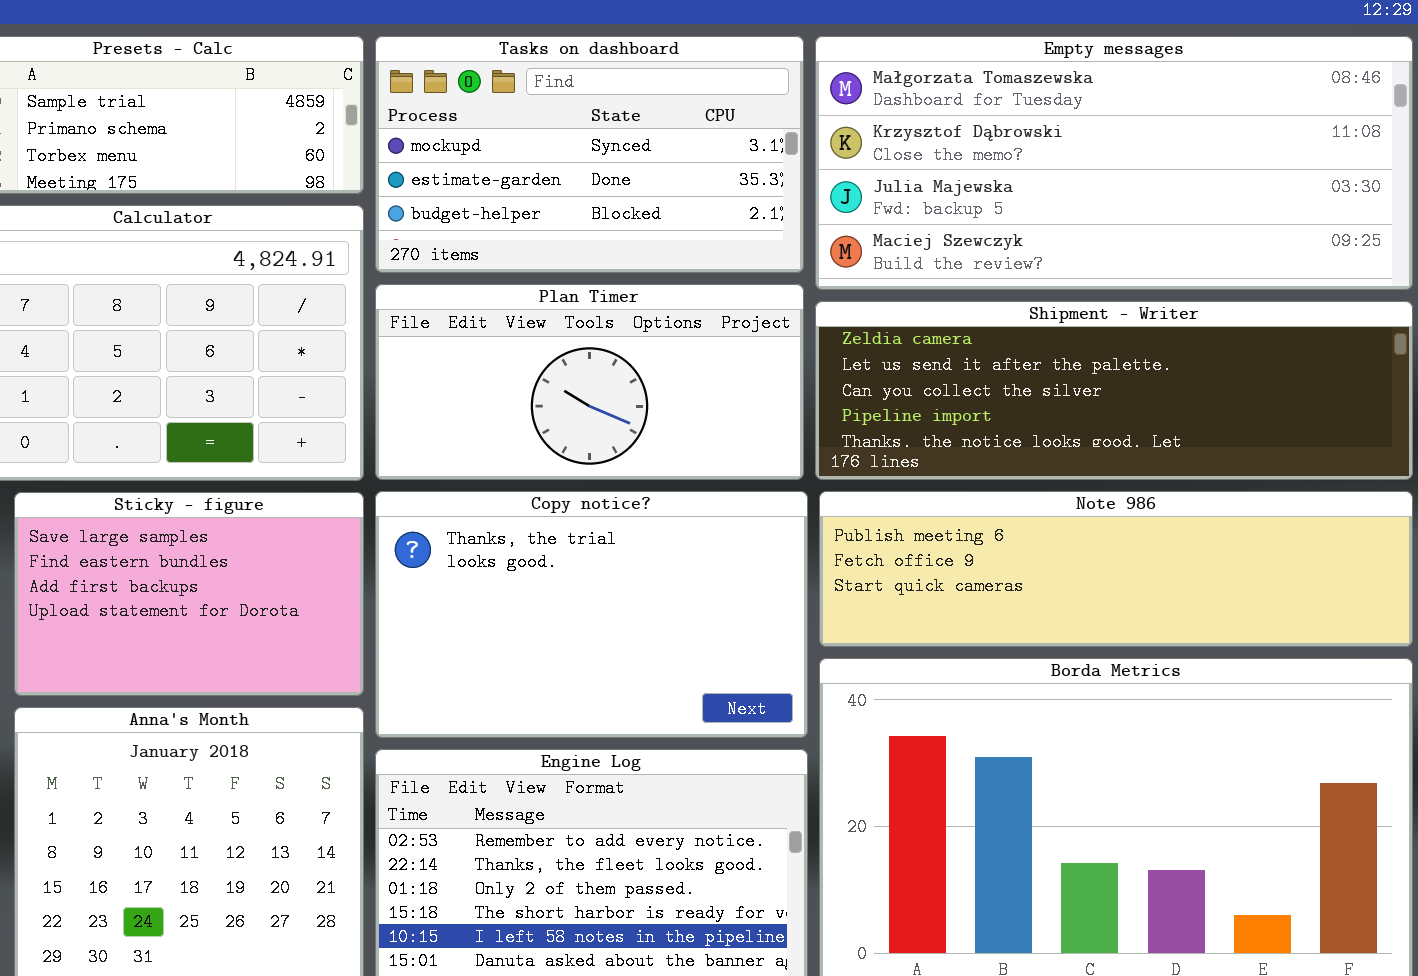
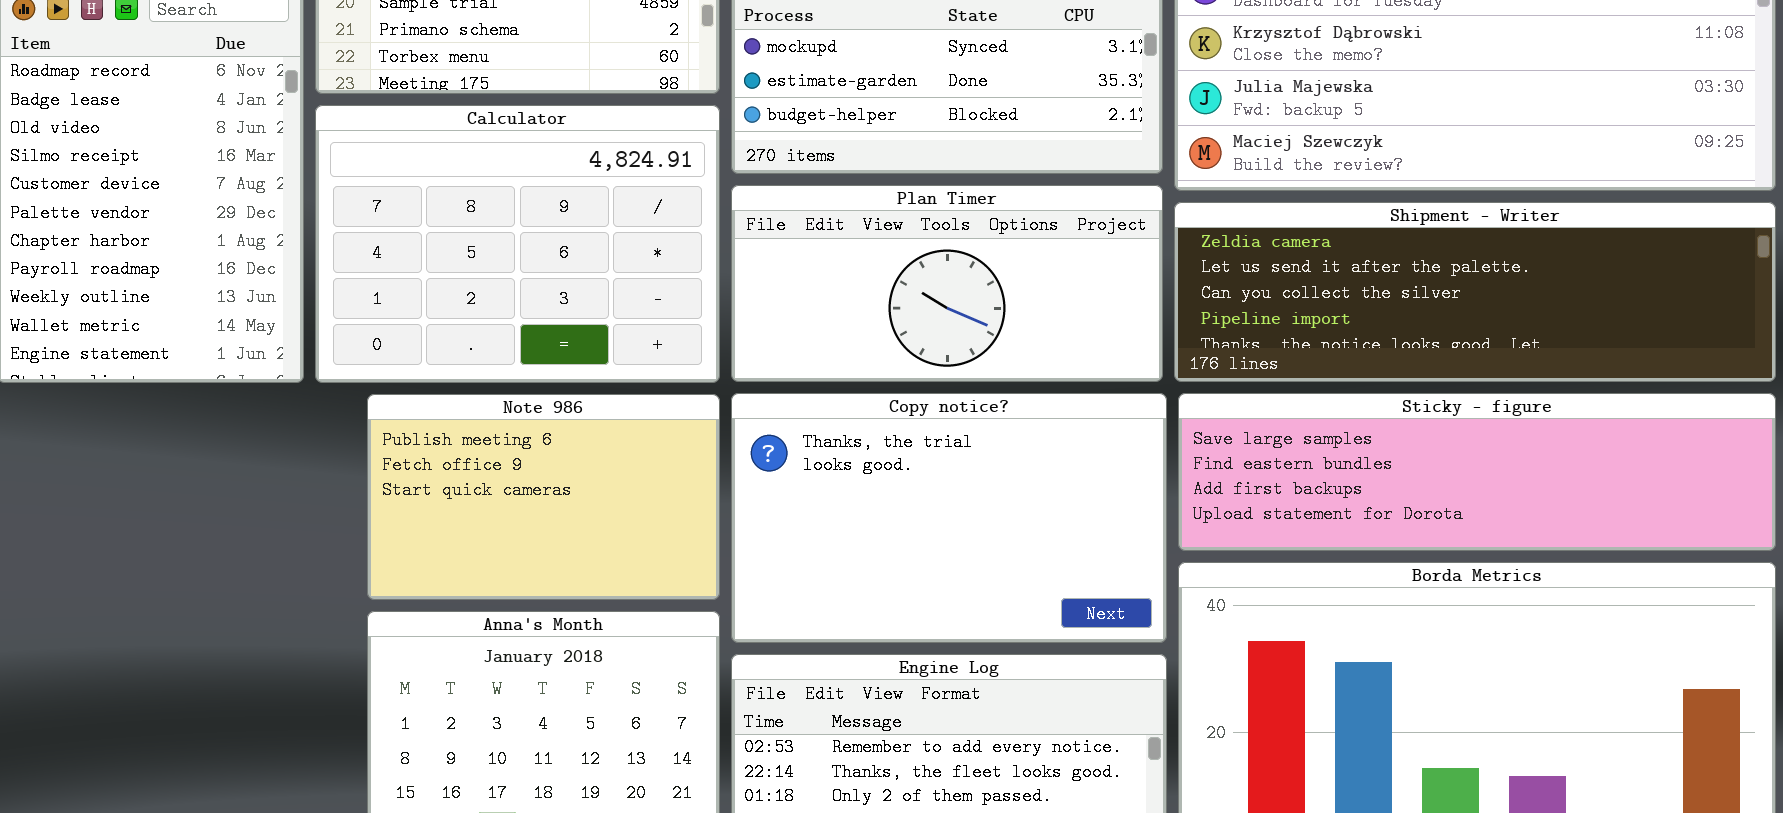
Note 986: [819,491,1413,647] -> [367,394,720,600], moved, resized
Sticky - figure: [14,492,364,696] -> [1178,393,1776,551], moved, resized

